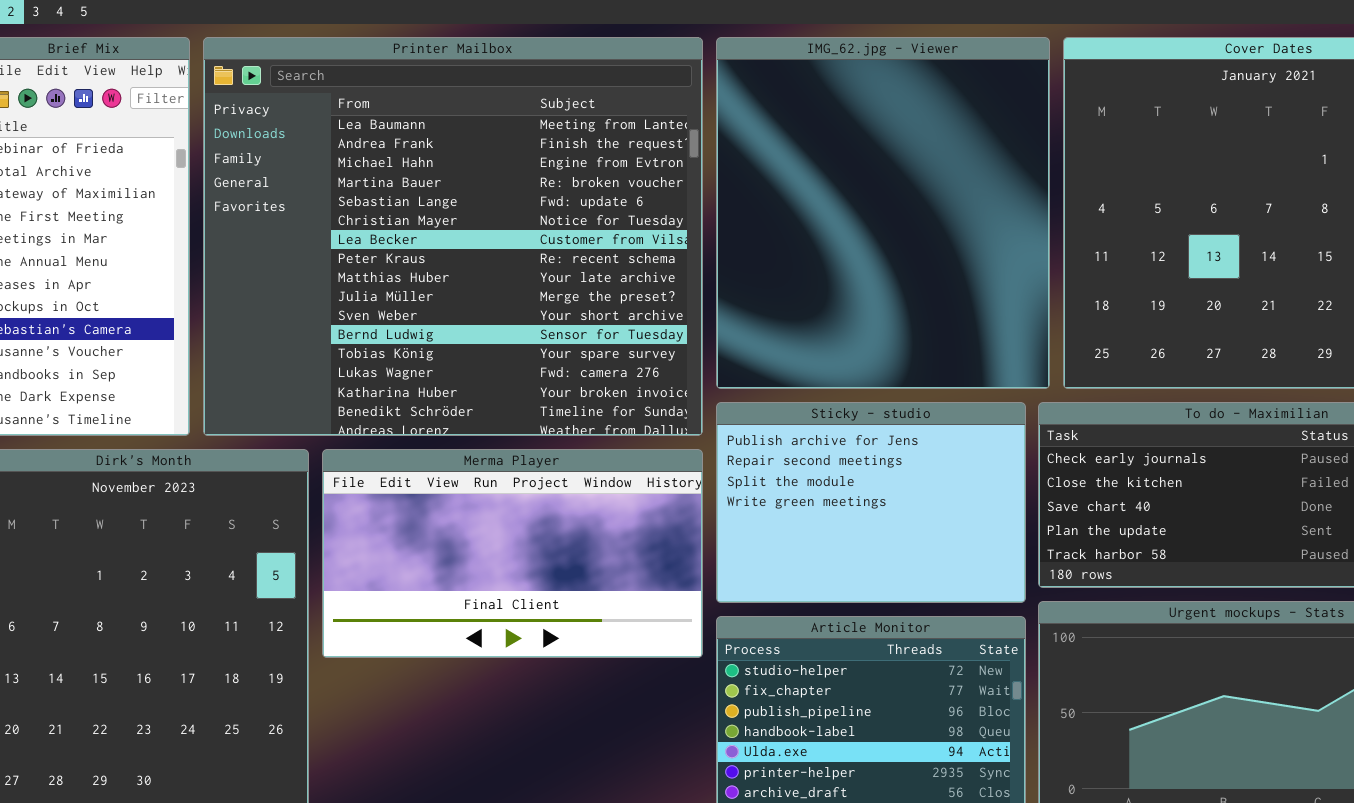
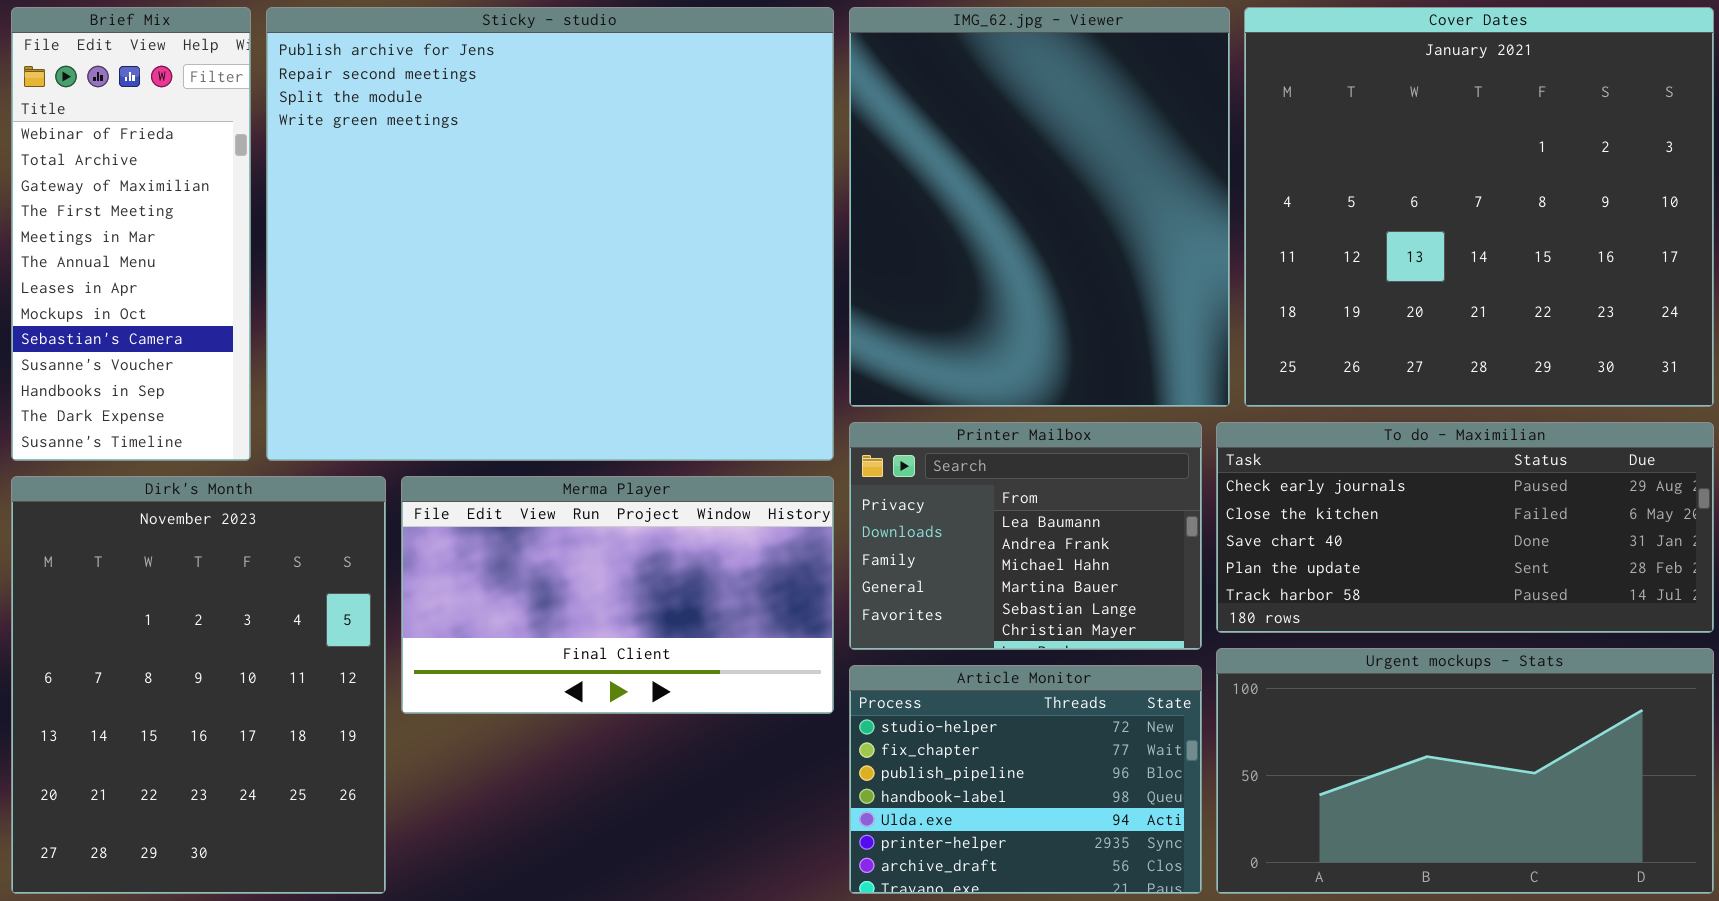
Printer Mailbox: [203,37,703,436] -> [849,422,1202,650], moved, resized
Sticky - studio: [716,402,1026,603] -> [266,7,834,461], moved, resized

